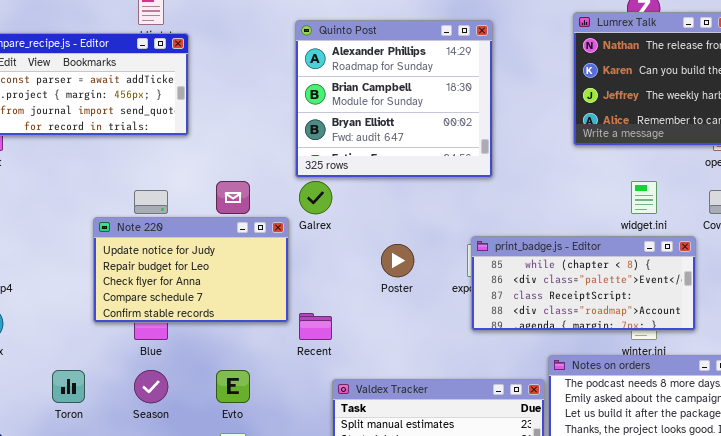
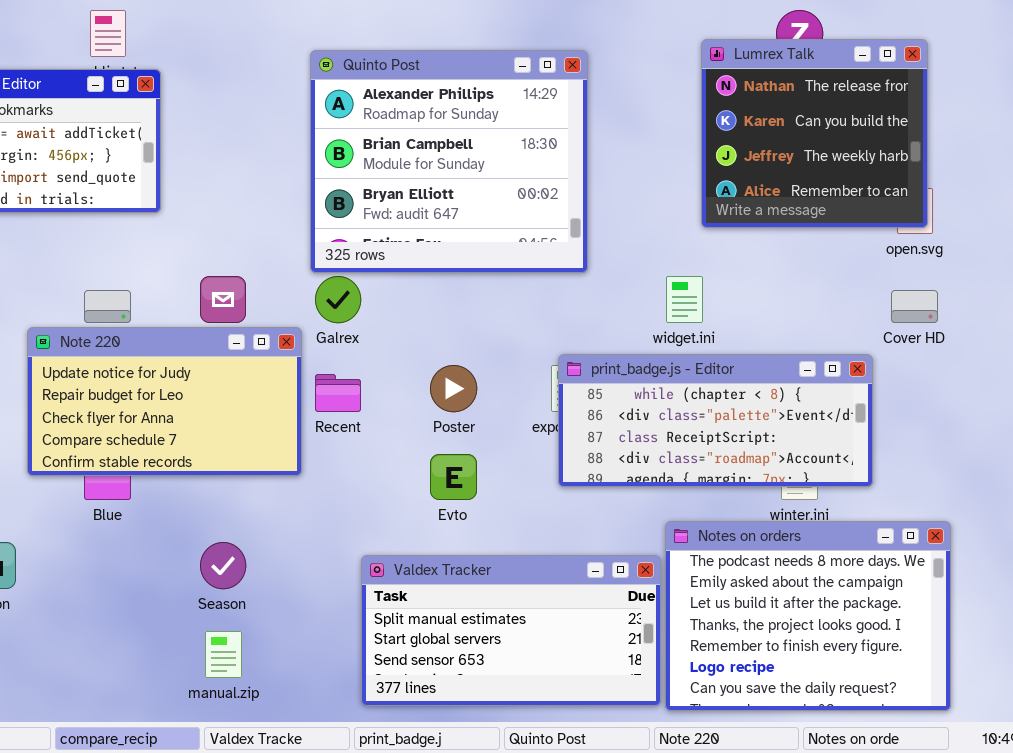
widget.ini: [631,181,657,214] -> [666,276,703,323], moved
Recent: [299,313,332,340] -> [315,374,361,412], moved
Season: [134,370,168,403] -> [200,542,246,589], moved
Evto: [216,370,250,403] -> [430,454,477,500], moved

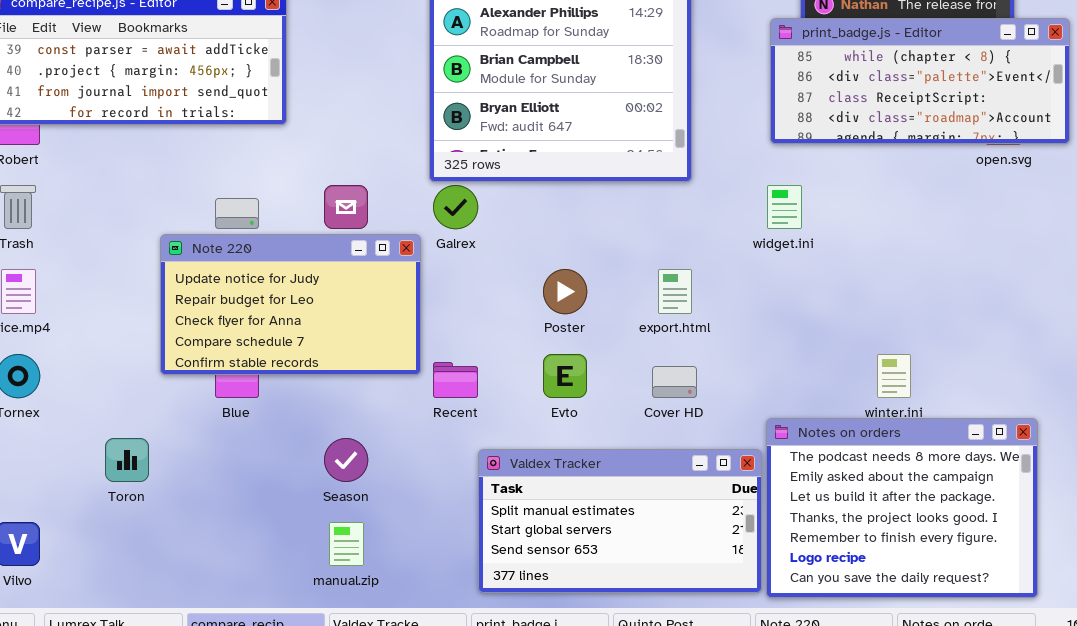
Cover HD: [891,290,938,323] -> [652,366,697,398], moved
print_badge.js - Editor: [558,354,873,487] -> [770,18,1070,144], moved
Recent: [315,374,361,412] -> [433,362,478,398], moved

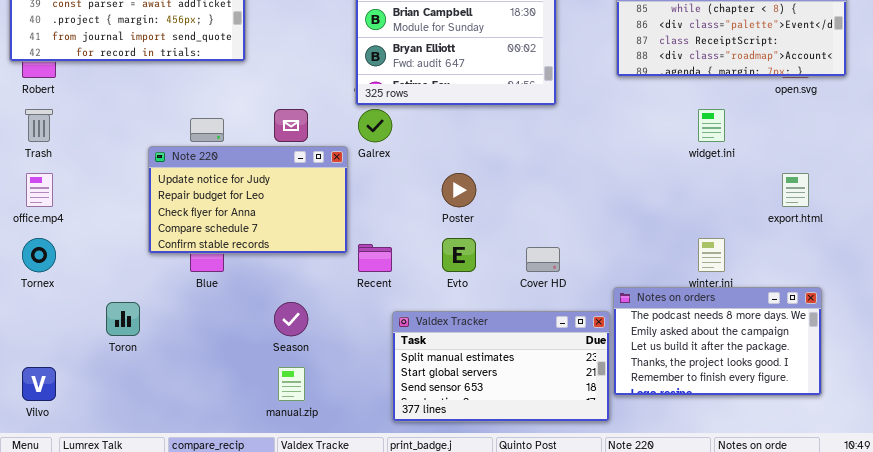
widget.ini: [767,185,802,229] -> [698,109,725,142], moved
export.html: [658,269,692,314] -> [782,173,809,207], moved
Notes on orders: [766,418,1038,598] -> [613,287,822,396], resized

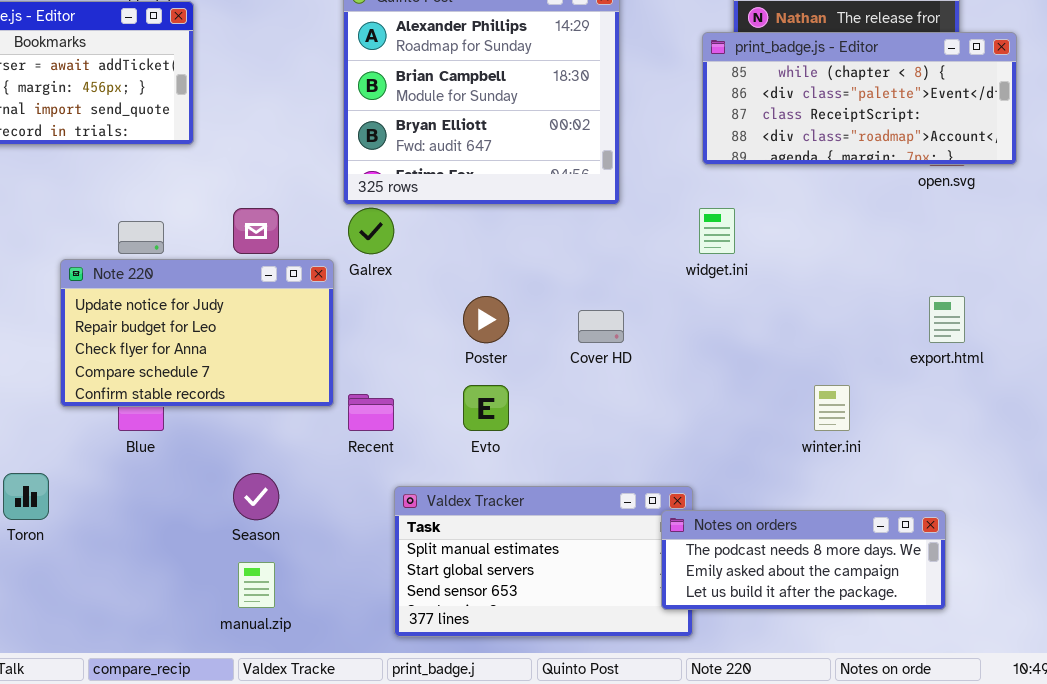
widget.ini: [698,109,725,142] -> [699,208,735,254], moved
Cover HD: [526,247,560,272] -> [578,310,624,343], moved
Notes on orders: [613,287,822,396] -> [661,510,946,610], moved, resized

